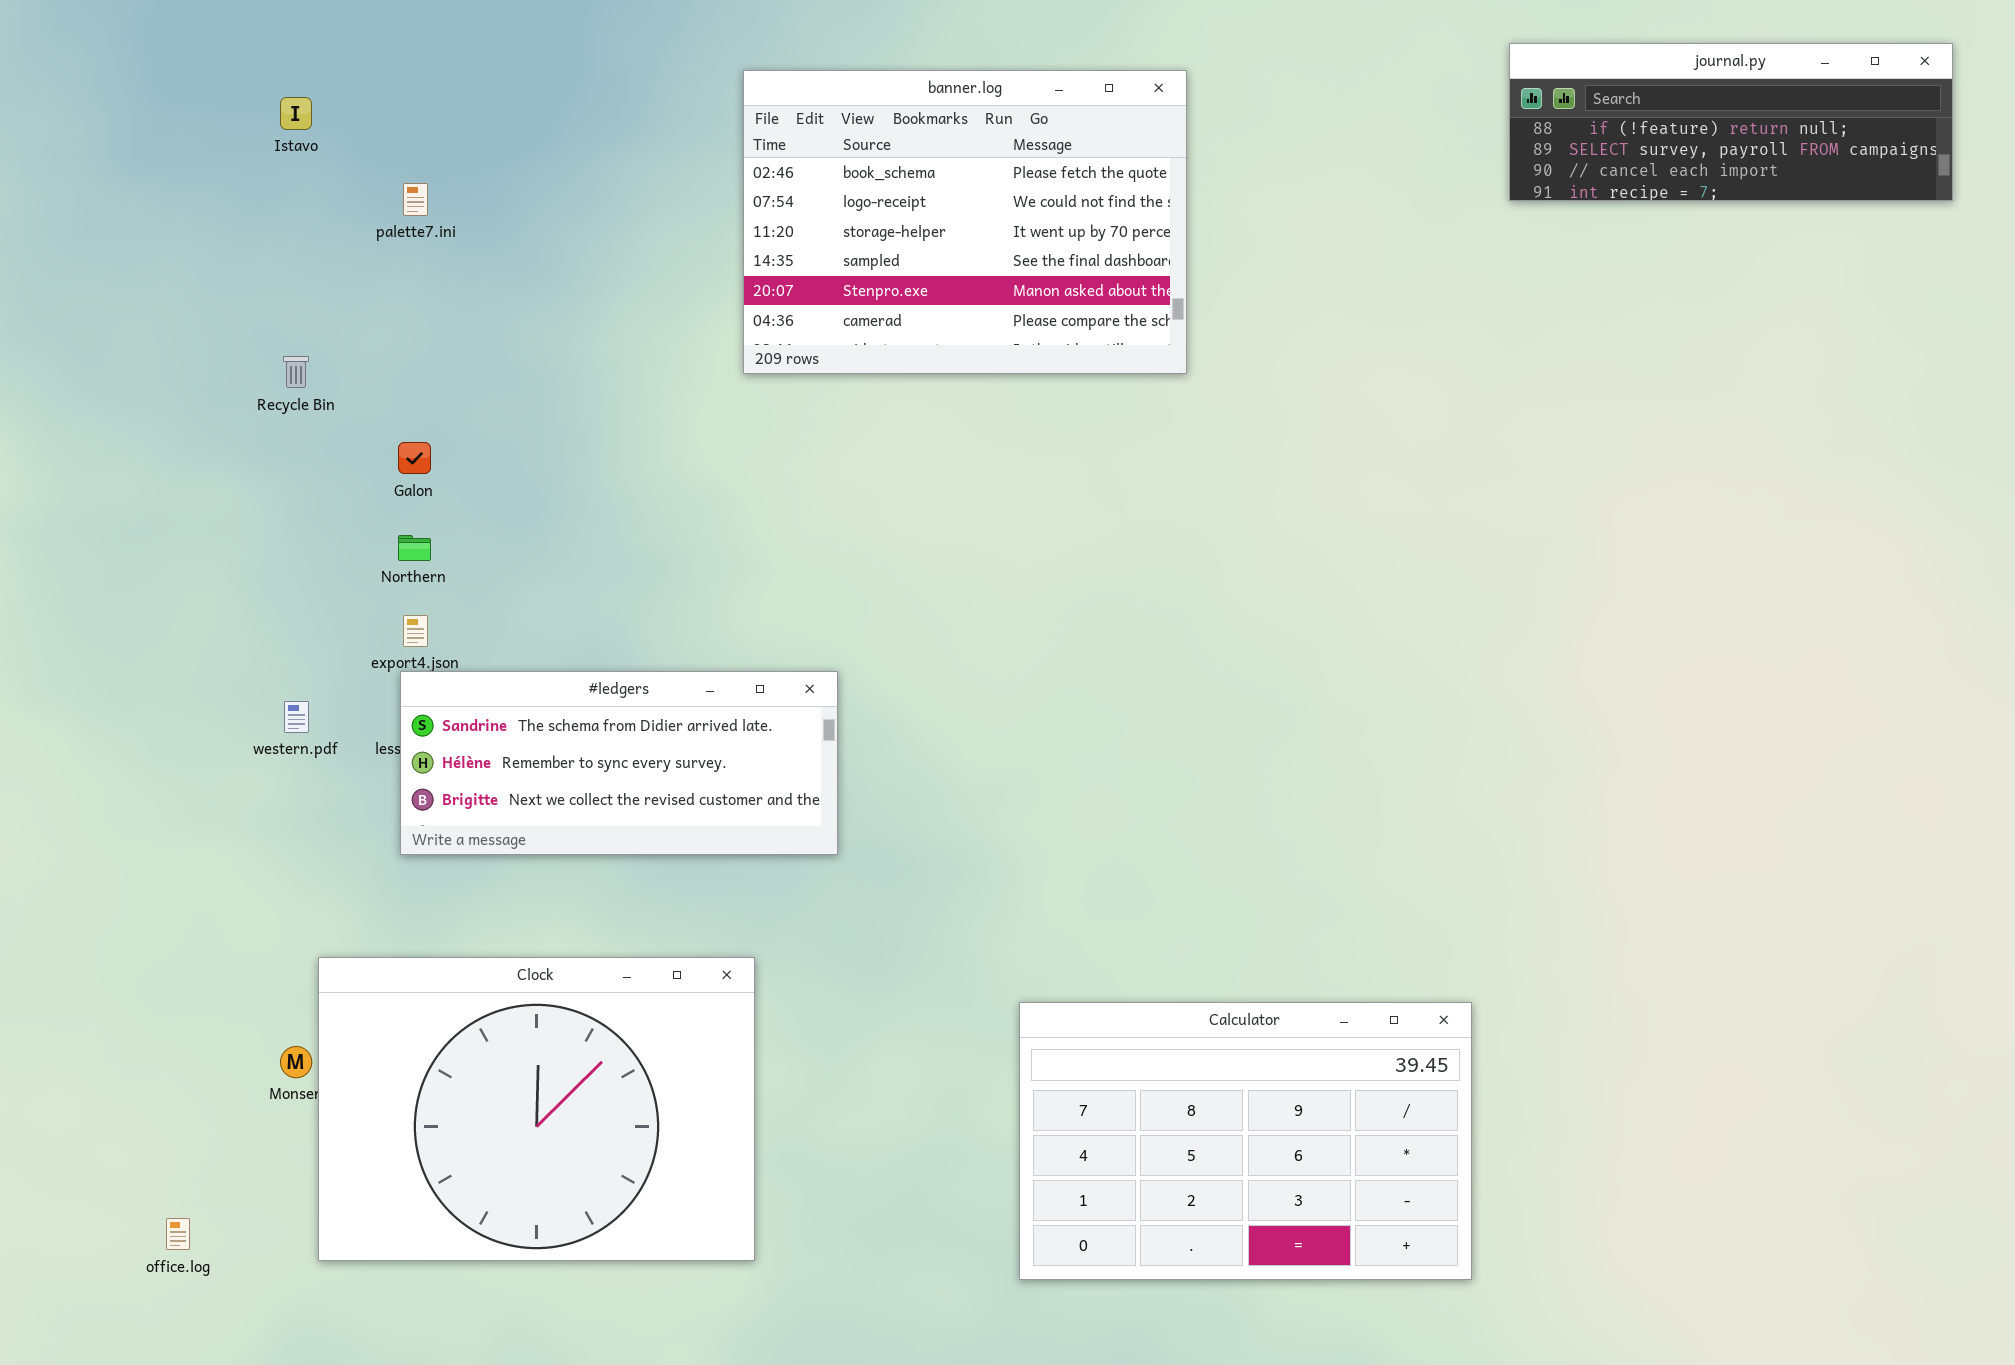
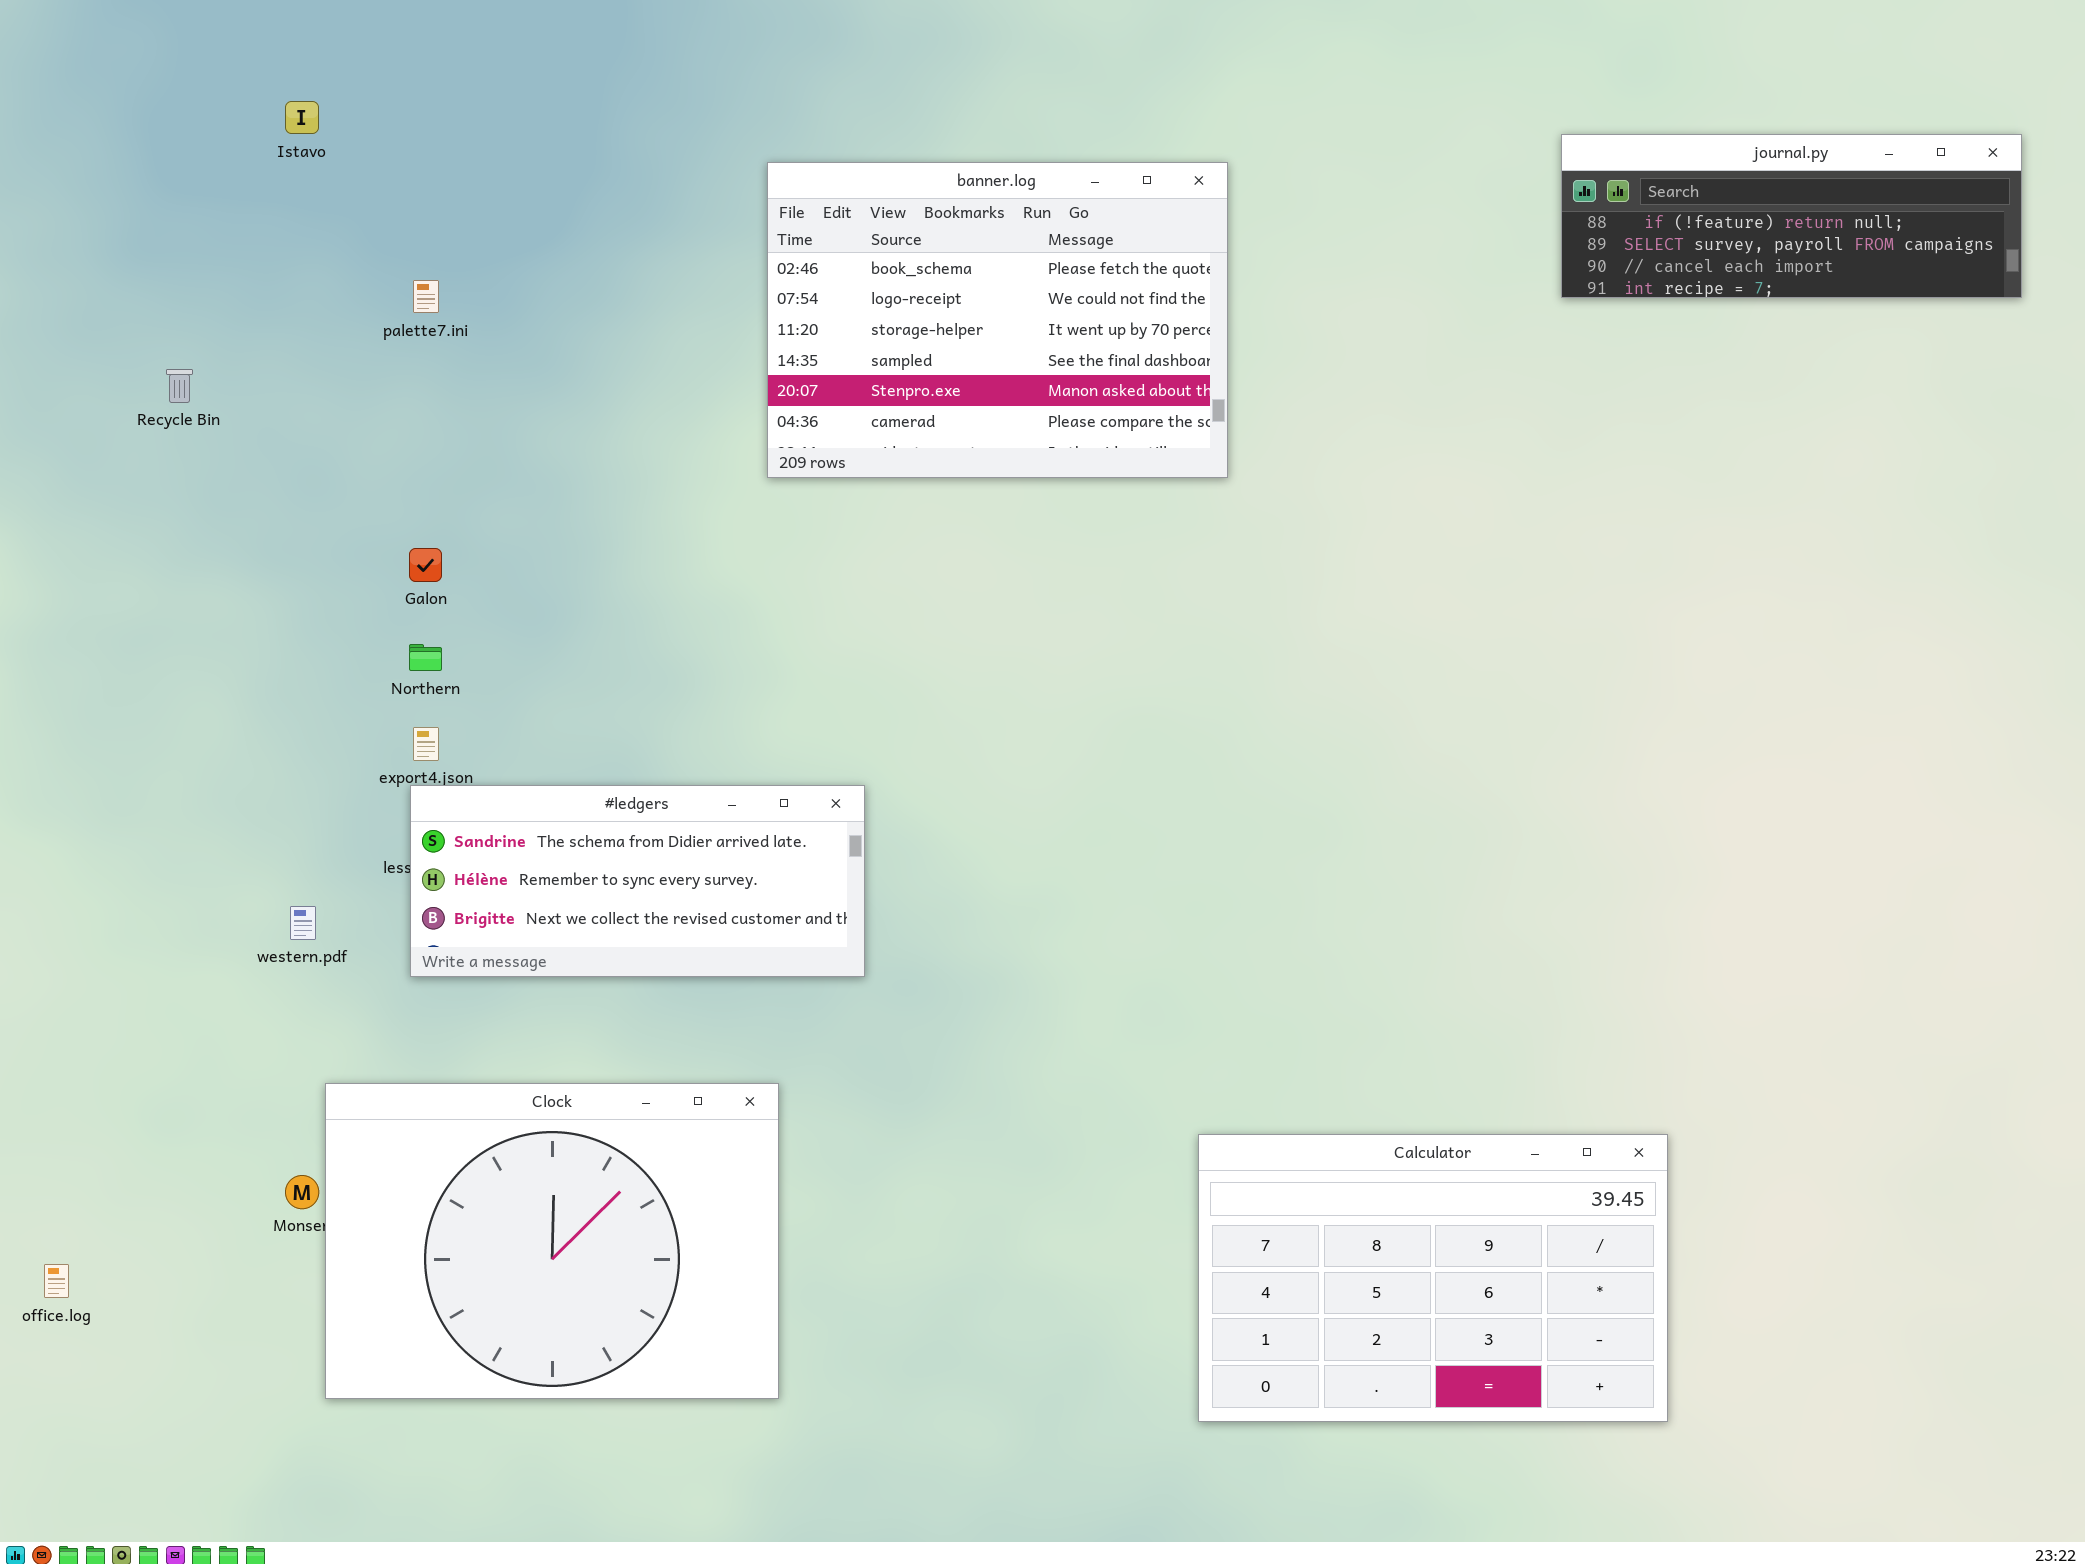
Istavo: [280,97,312,130] -> [285,101,319,134], moved
Recycle Bin: [283,356,309,388] -> [166,369,193,403], moved
western.pdf: [284,701,309,733] -> [290,906,316,940], moved
Calculator: [1019,1002,1472,1280] -> [1198,1134,1668,1422], moved
office.log: [166,1218,190,1250] -> [44,1264,69,1298], moved

